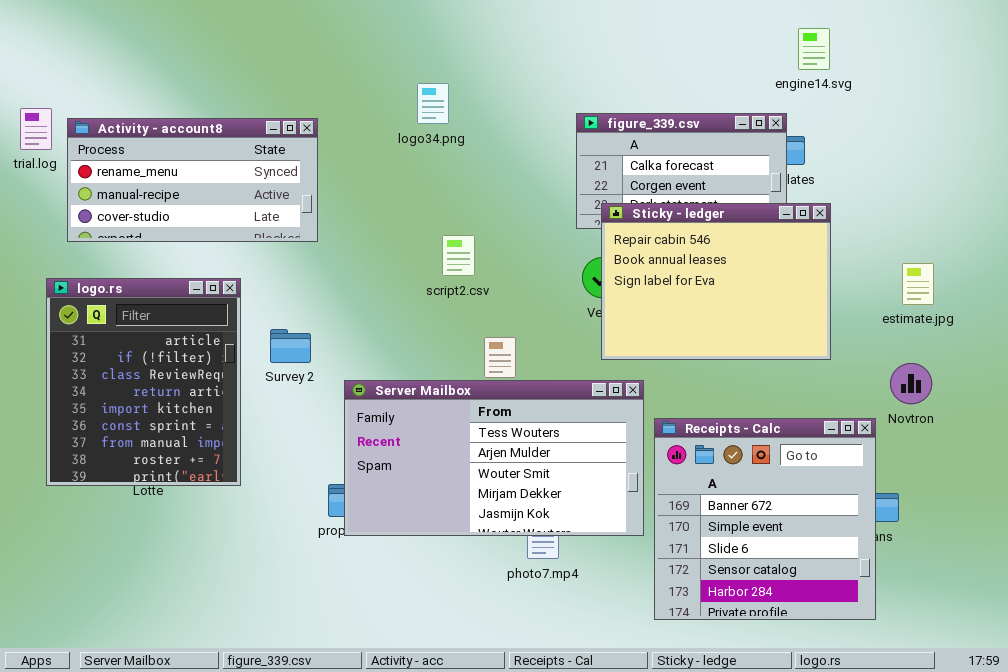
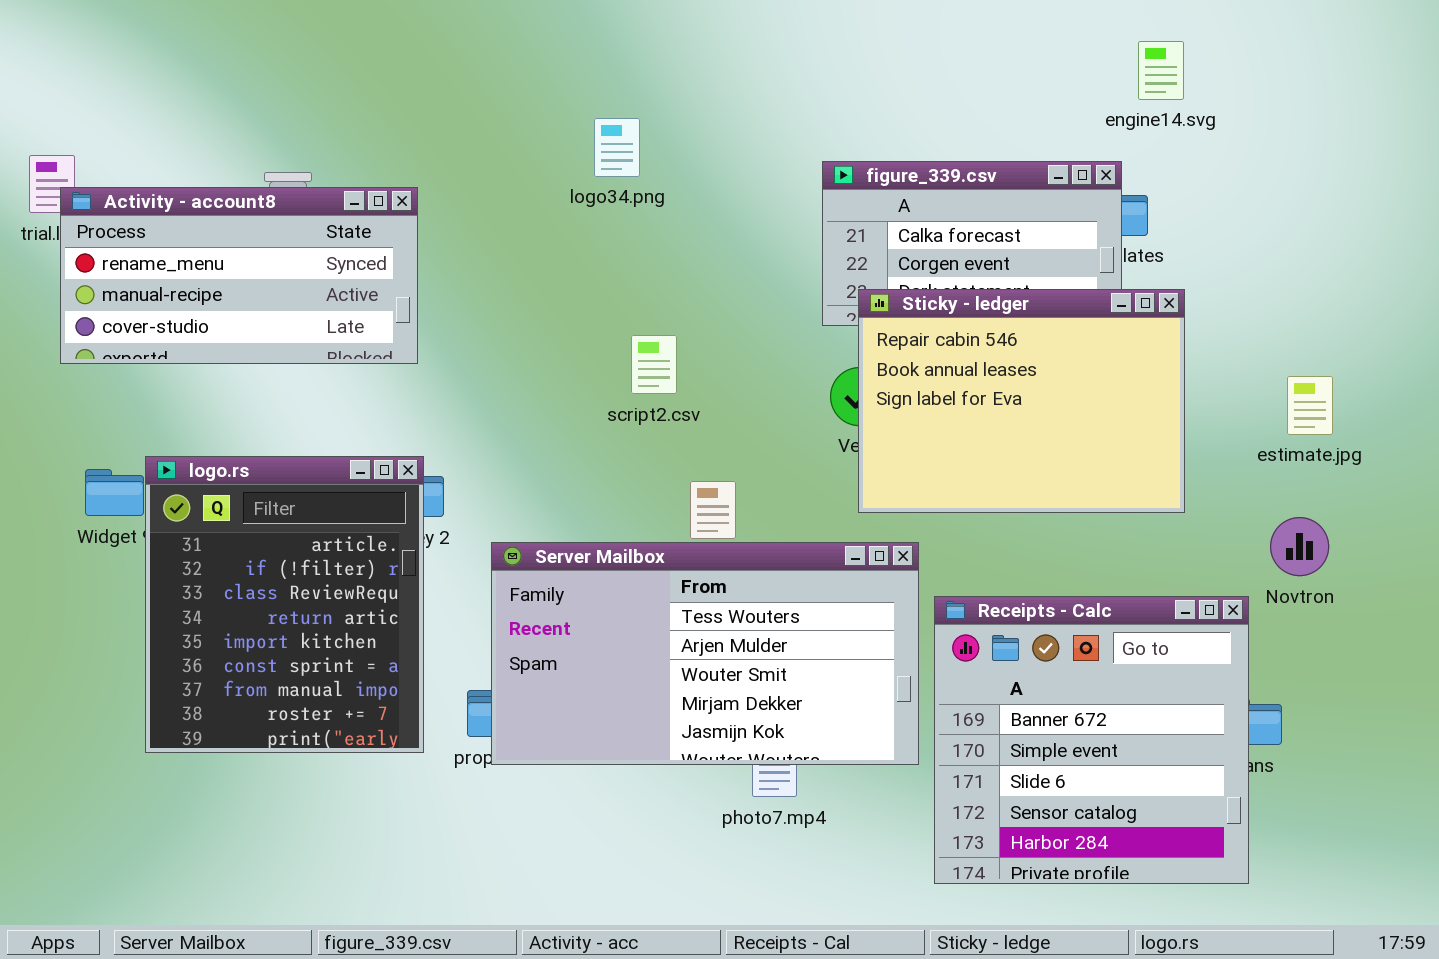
Activity - account8: [67,118,318,242] -> [60,187,418,364], moved
logo.rs: [46,278,241,486] -> [145,456,424,753], moved

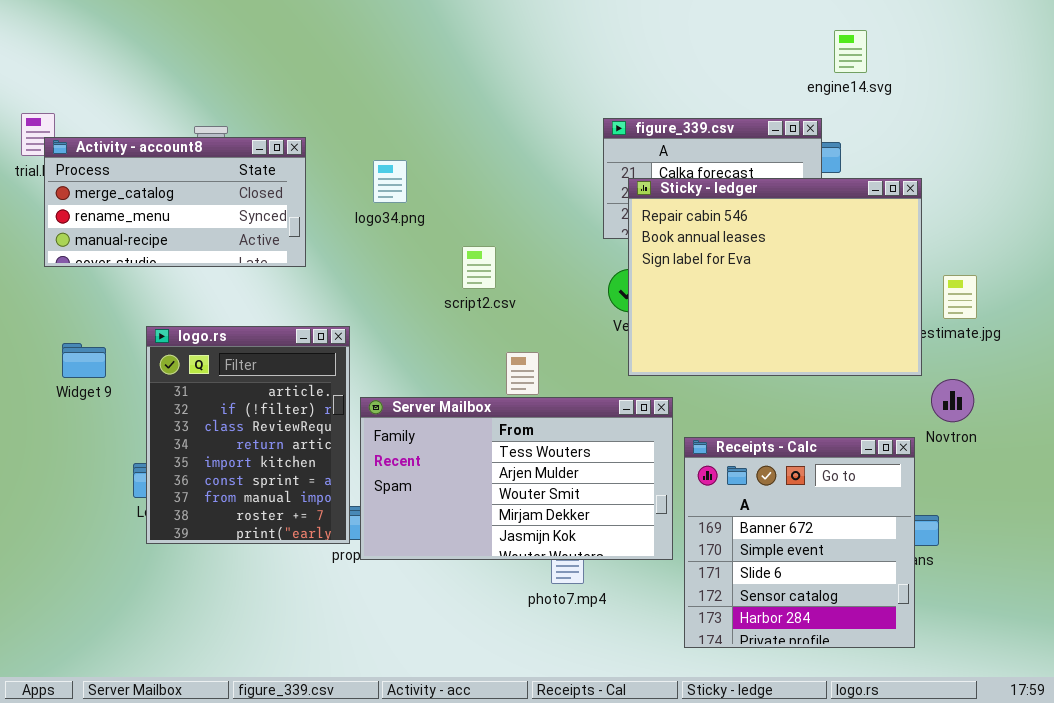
logo34.png: [594,118,640,177] -> [373,160,407,203], moved
Activity - account8: [60,187,418,364] -> [44,137,306,267], scrolled up 1 row
Sticky - ledger: [858,289,1185,513] -> [628,178,922,376], resized
logo.rs: [145,456,424,753] -> [146,326,350,544], moved

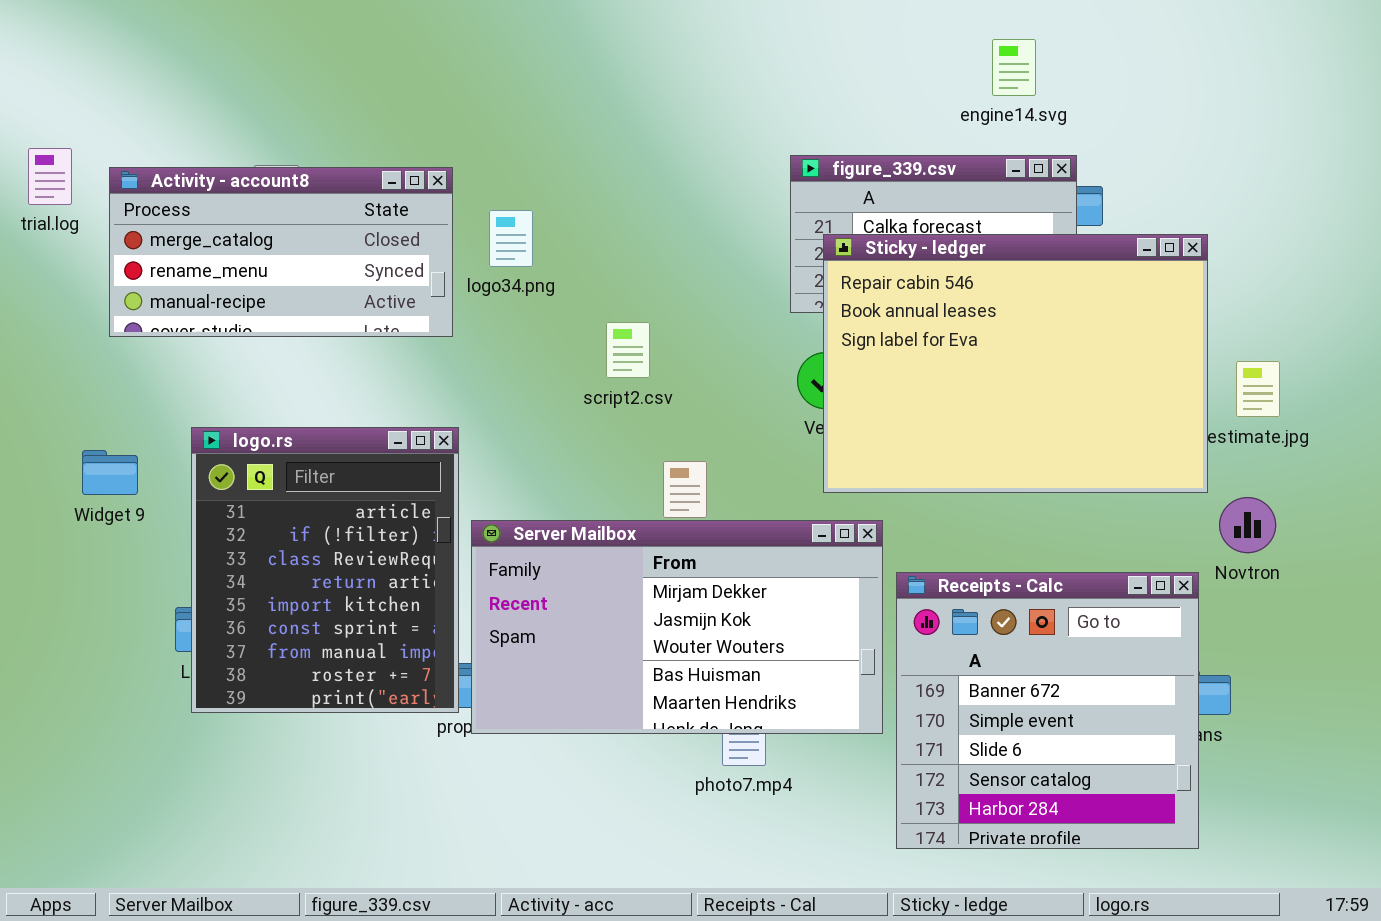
engine14.svg: [834,30,867,73] -> [992,39,1036,96], moved
Activity - account8: [44,137,306,267] -> [109,167,453,337], moved
Server Mailbox: [360,397,673,560] -> [471,520,883,734], scrolled down 3 rows

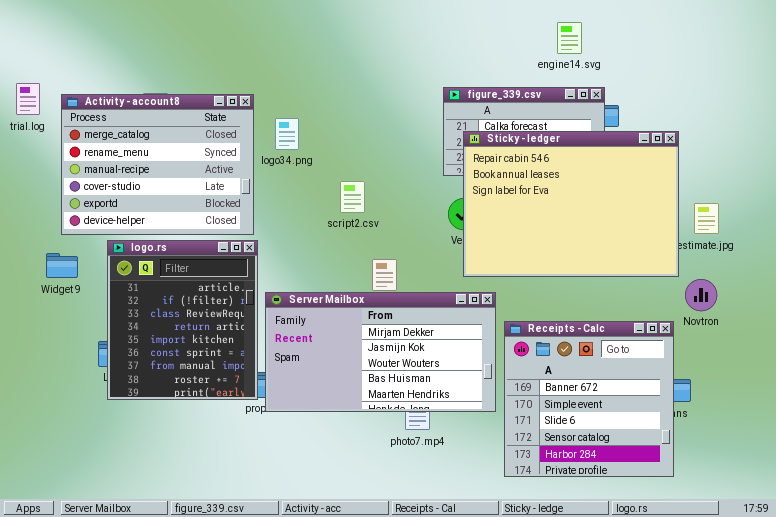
Activity - account8: [109,167,453,337] -> [61,94,254,235], resized

